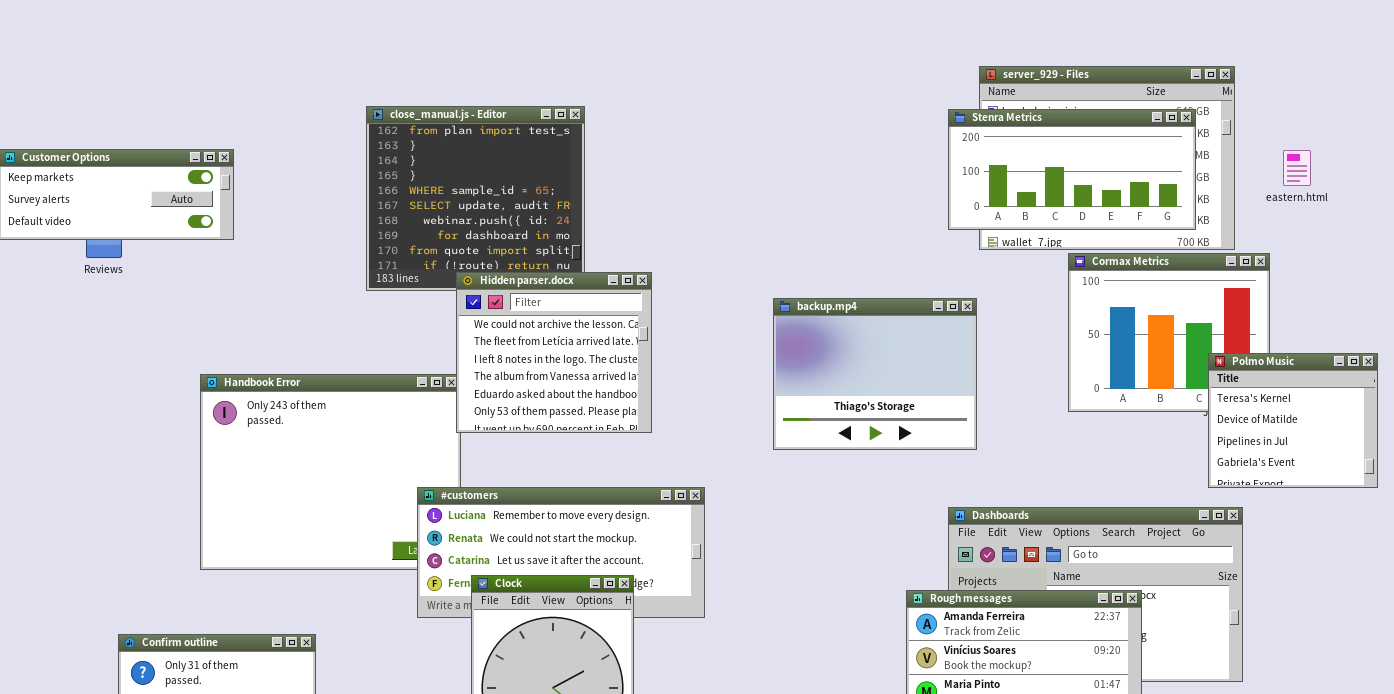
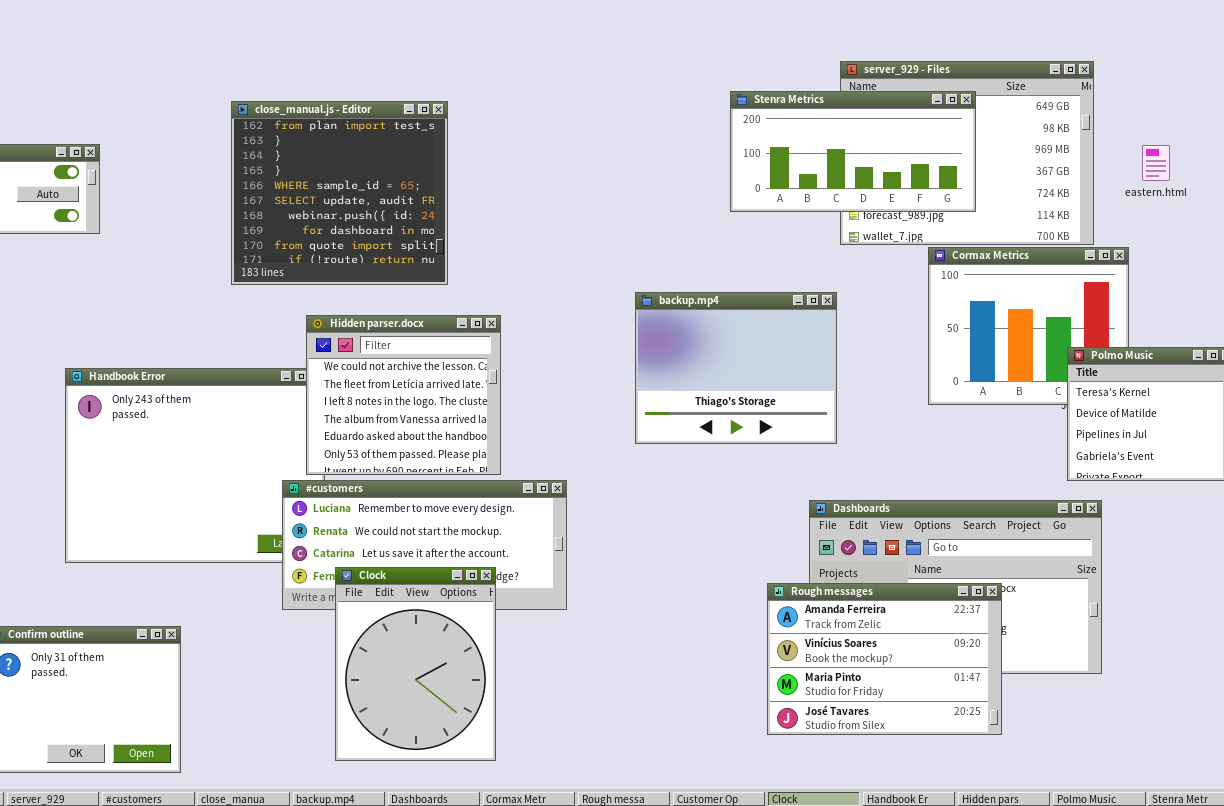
Stenra Metrics: [948,109,1196,230] -> [730,91,976,212], moved
Hidden parser.docx: [456,272,652,433] -> [306,315,501,475], moved

